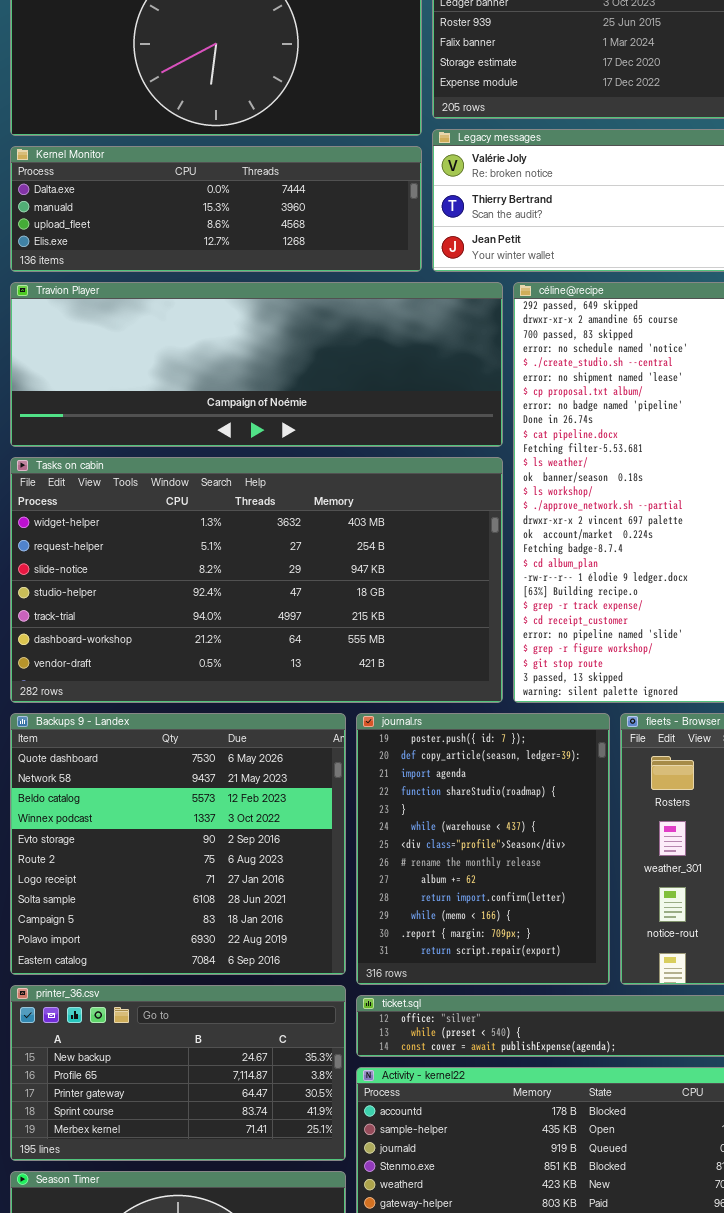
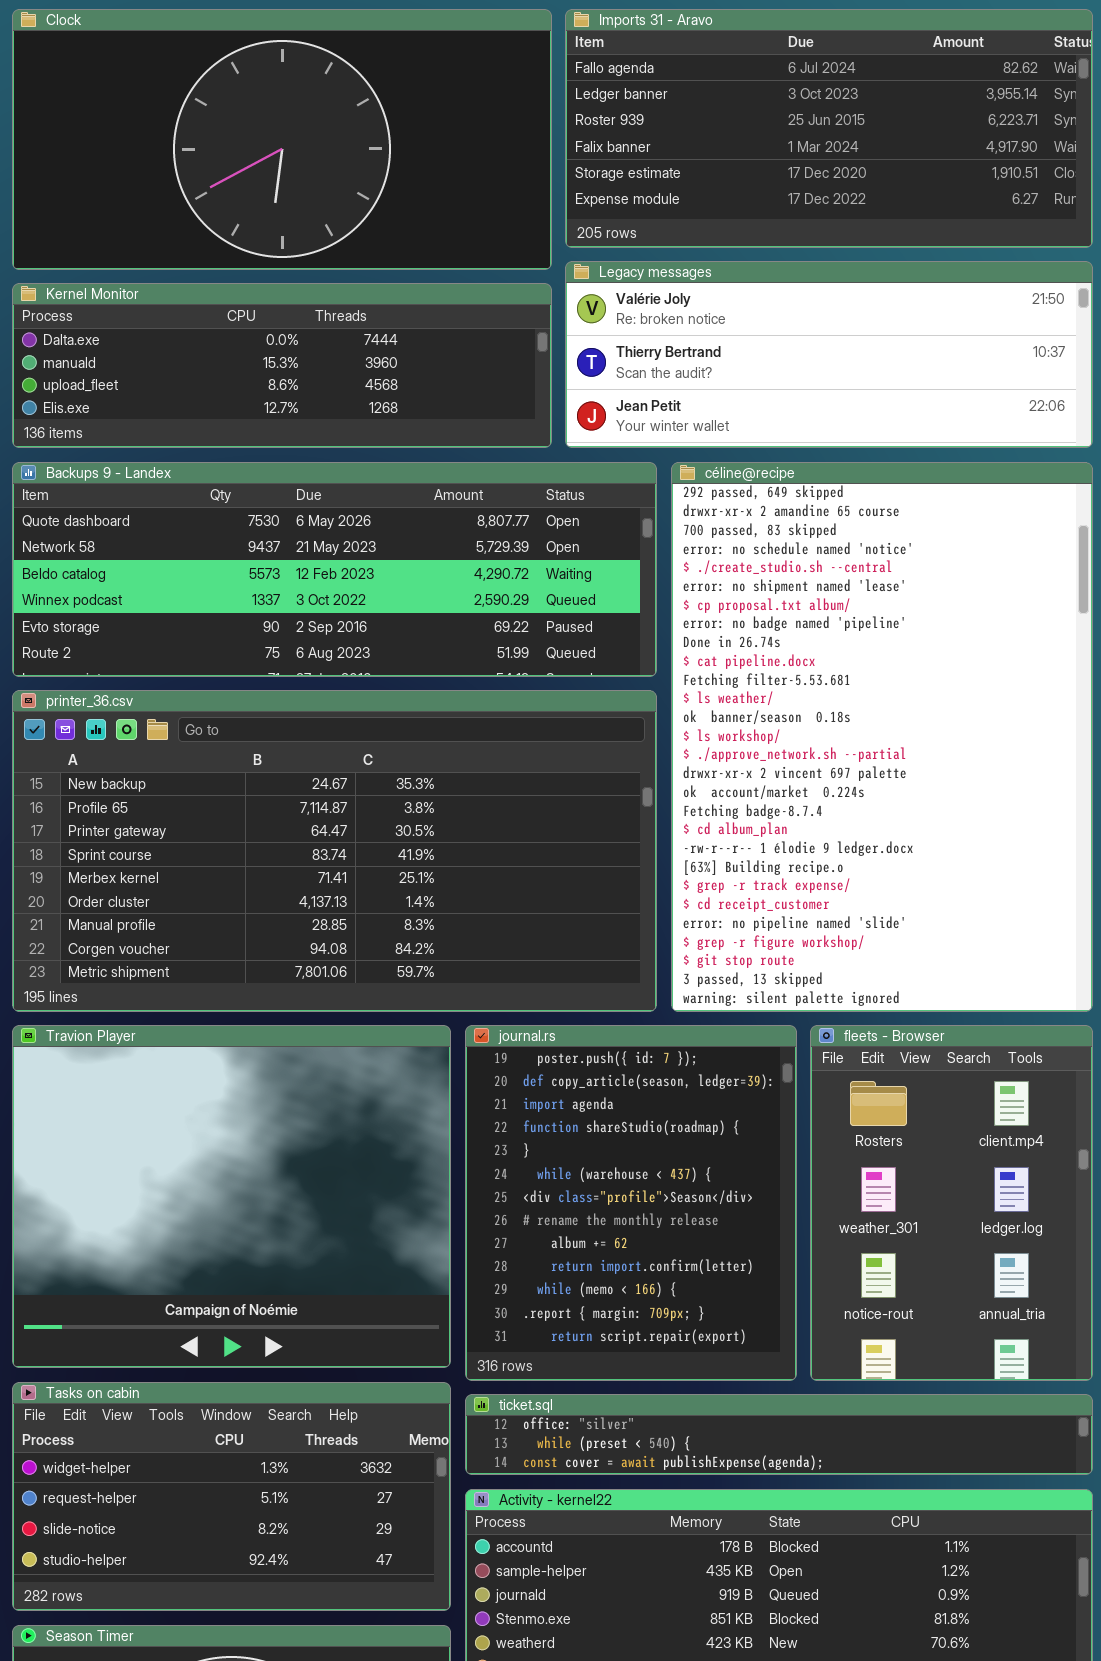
Travion Player: [10,282,503,447] -> [12,1025,451,1368], moved, resized
Tasks on cabin: [10,457,503,703] -> [12,1382,451,1611], moved, resized
Backups 9 - Landex: [10,713,346,975] -> [12,462,657,677], moved, resized
printer_36.csv: [10,985,346,1161] -> [12,690,657,1012], moved, resized

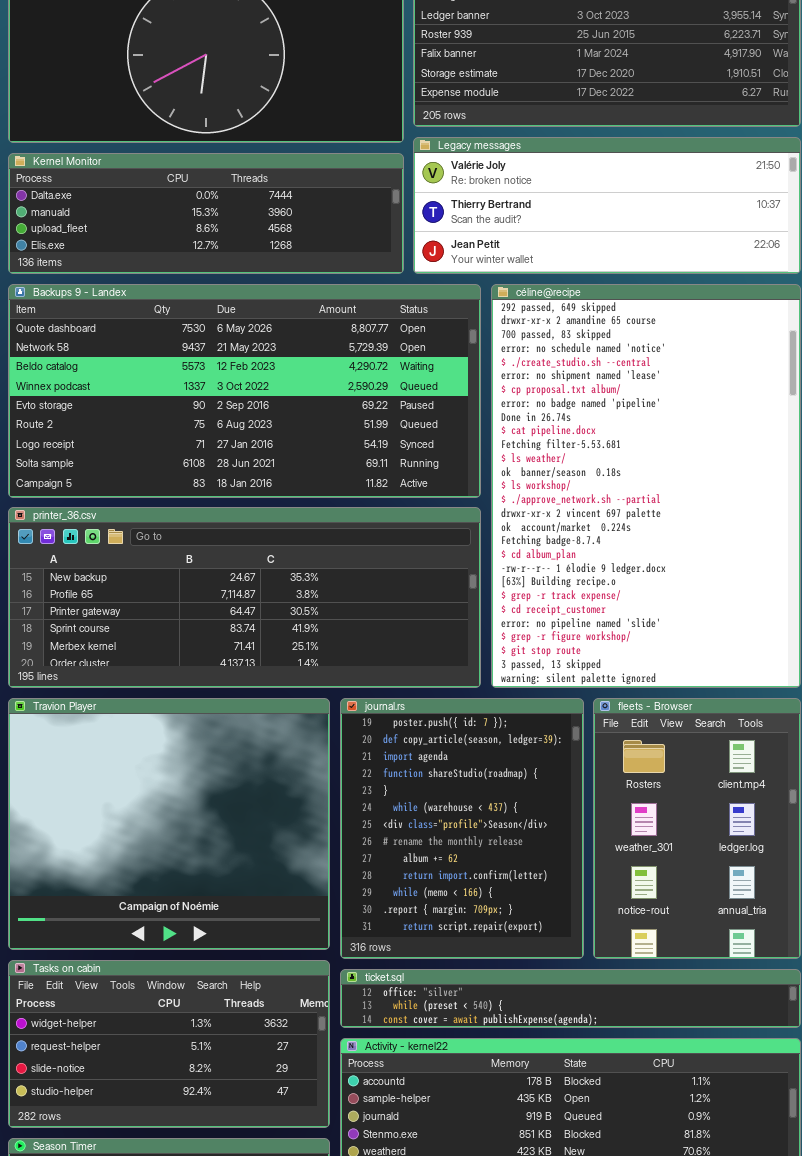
Backups 9 - Landex: [12,462,657,677] -> [8,284,481,498], resized
printer_36.csv: [12,690,657,1012] -> [8,507,481,688], resized

